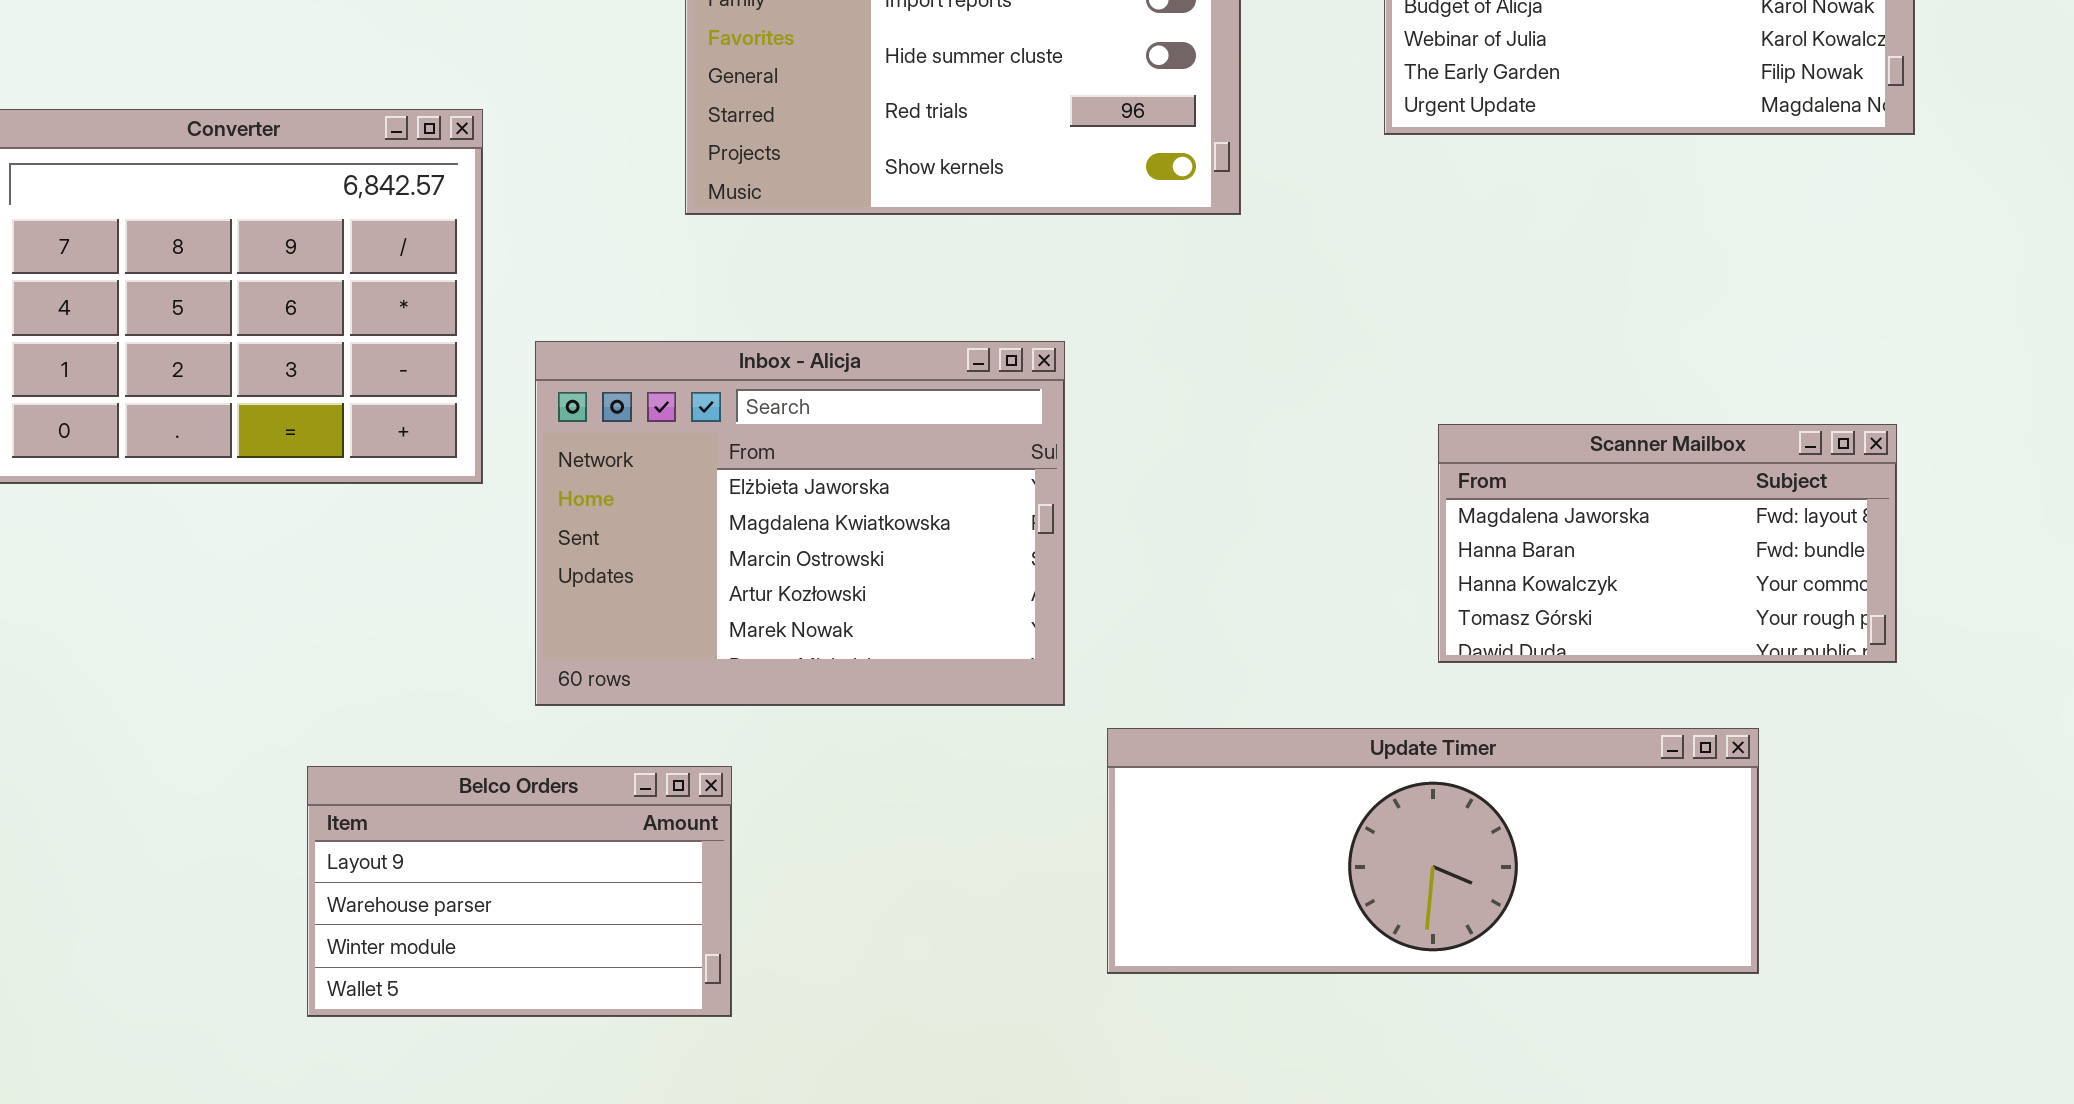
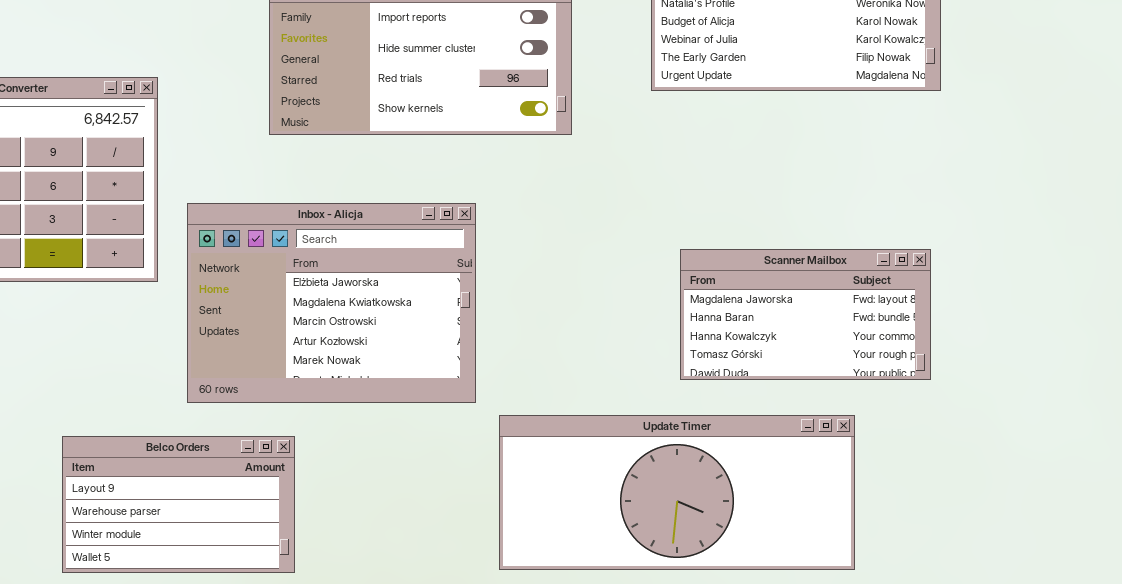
Update Timer: [1107,728,1759,974] -> [499,415,855,570], resized

